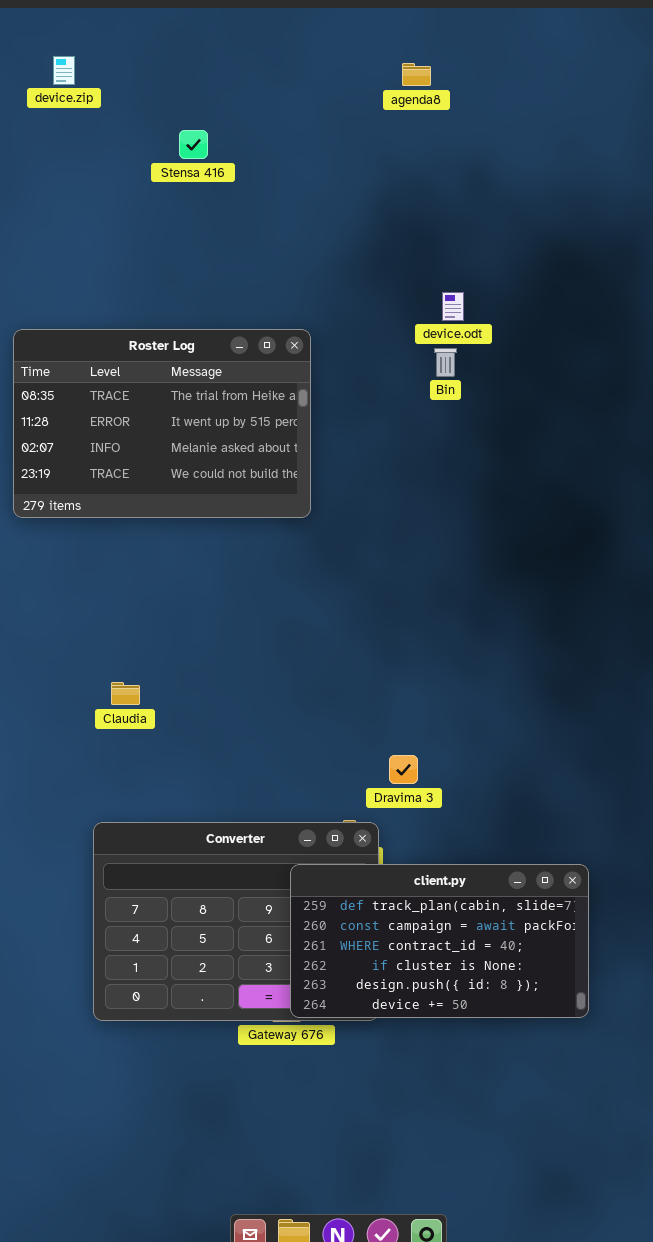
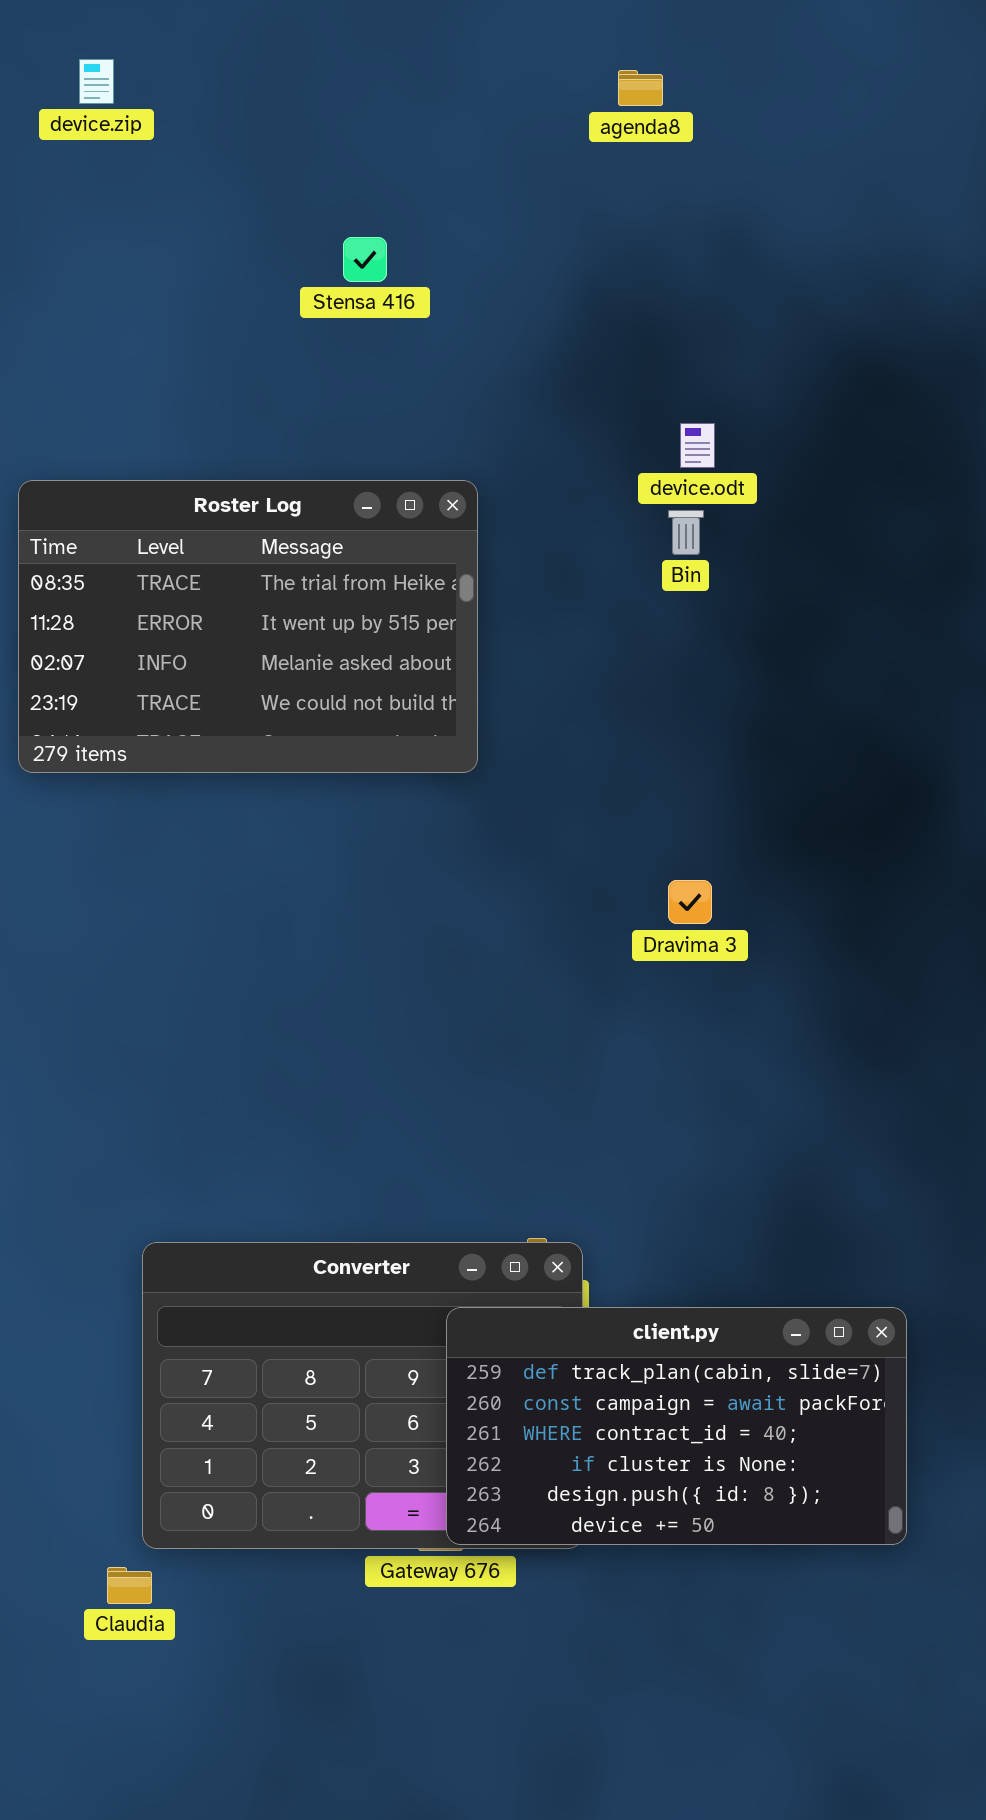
Stensa 416: [179,130,208,159] -> [343,237,387,282], moved
Claudia: [111,682,140,705] -> [107,1567,152,1604], moved
Dravima 3: [389,755,418,784] -> [668,880,712,924], moved

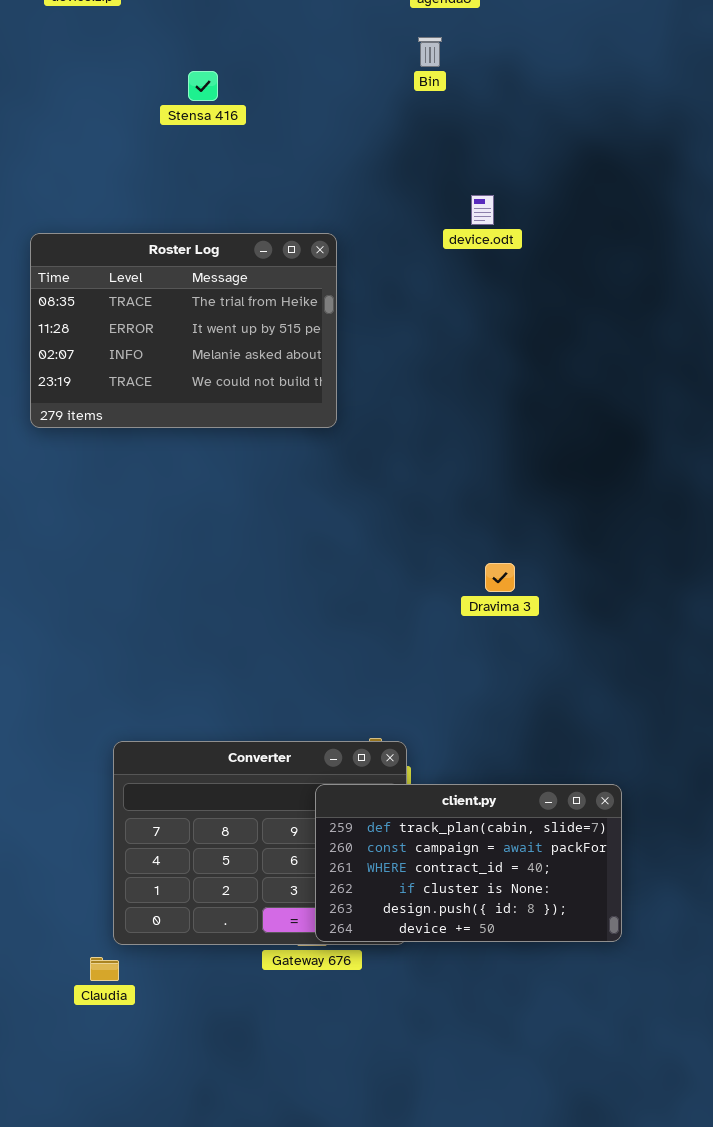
Stensa 416: [343,237,387,282] -> [188,71,218,101], moved
Bin: [668,510,704,555] -> [418,37,442,67], moved
Dravima 3: [668,880,712,924] -> [485,563,515,592], moved

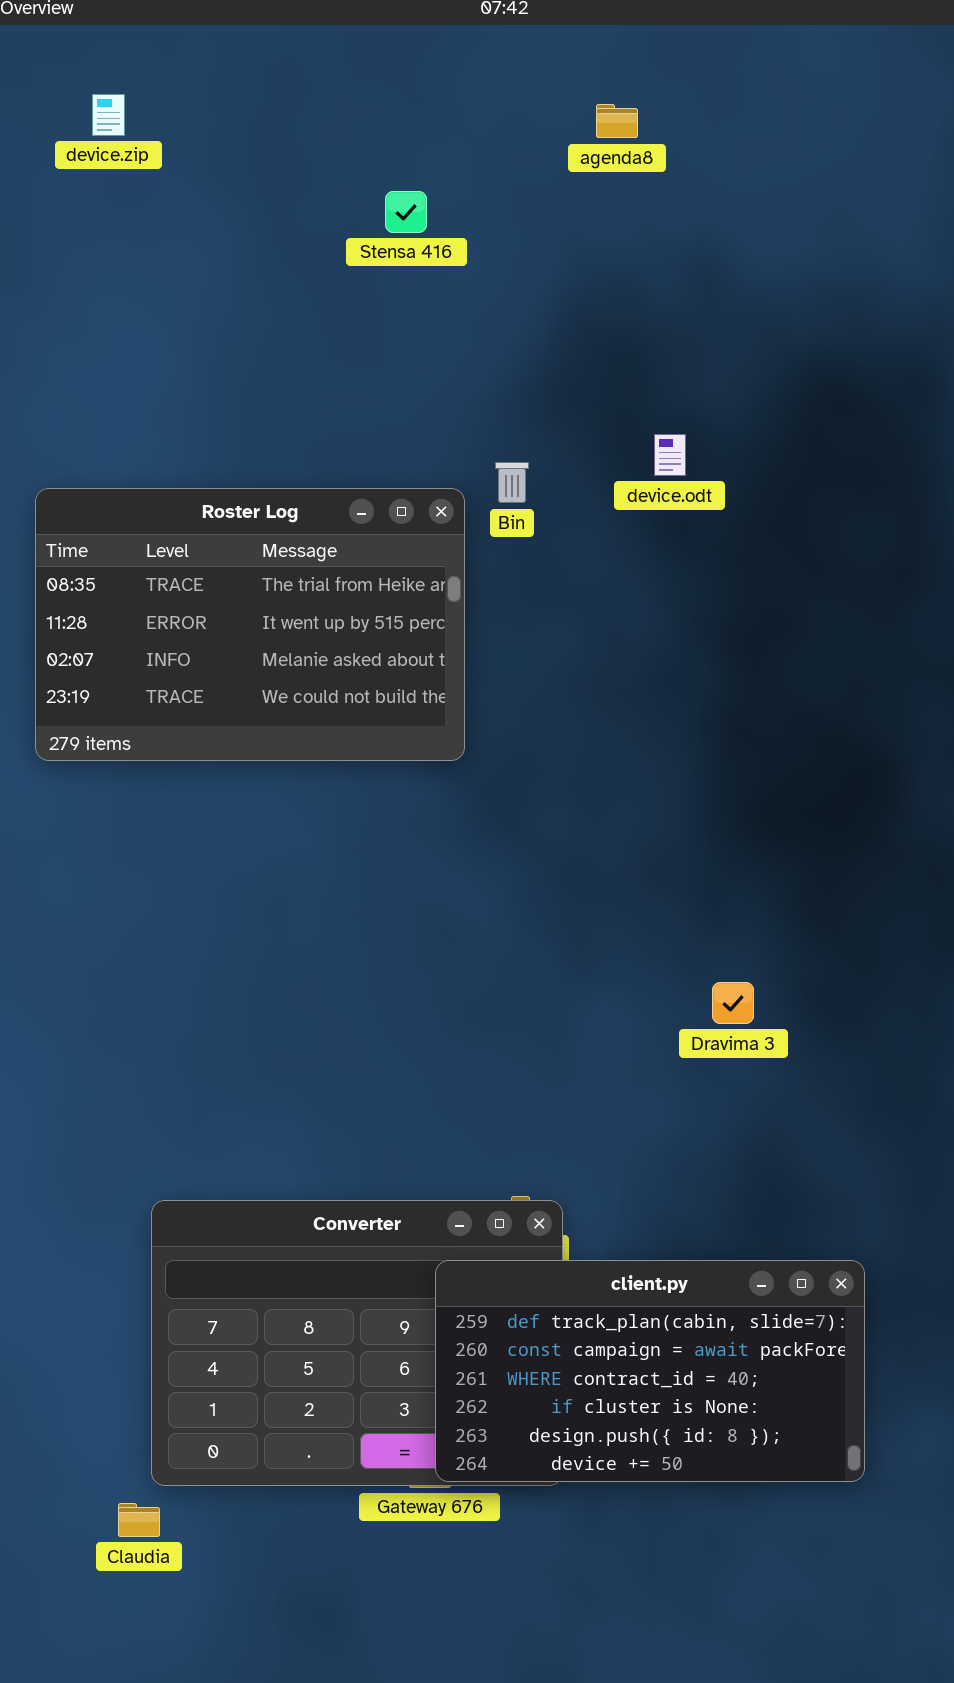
Bin: [418,37,442,67] -> [495,462,529,503], moved
Stensa 416: [188,71,218,101] -> [385,191,427,233], moved
Dravima 3: [485,563,515,592] -> [712,982,754,1024], moved

